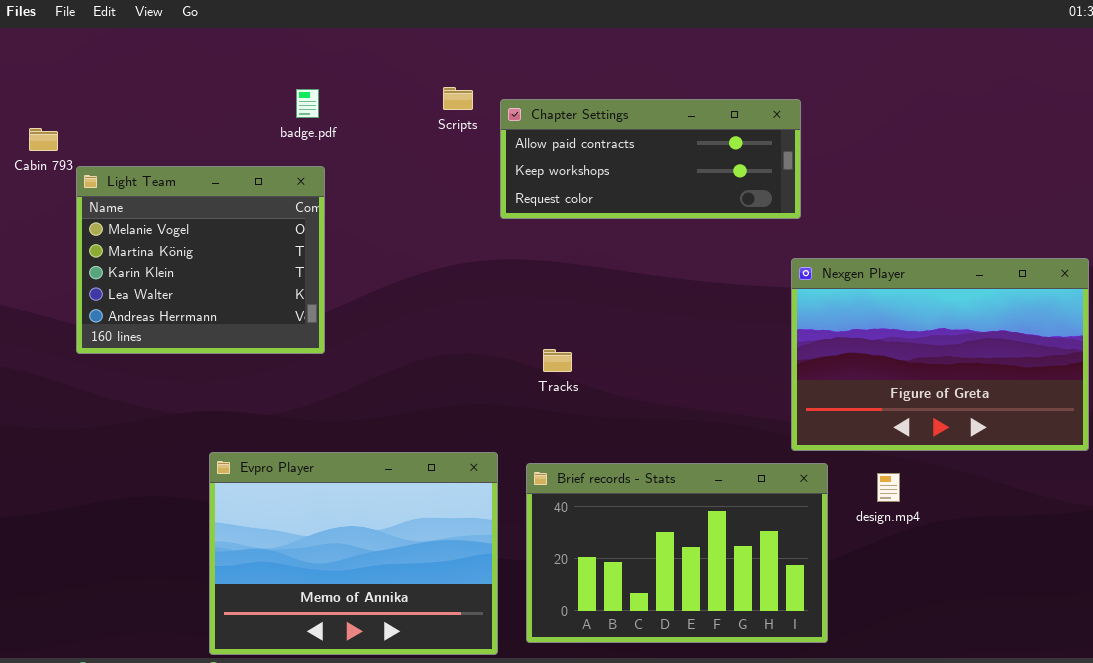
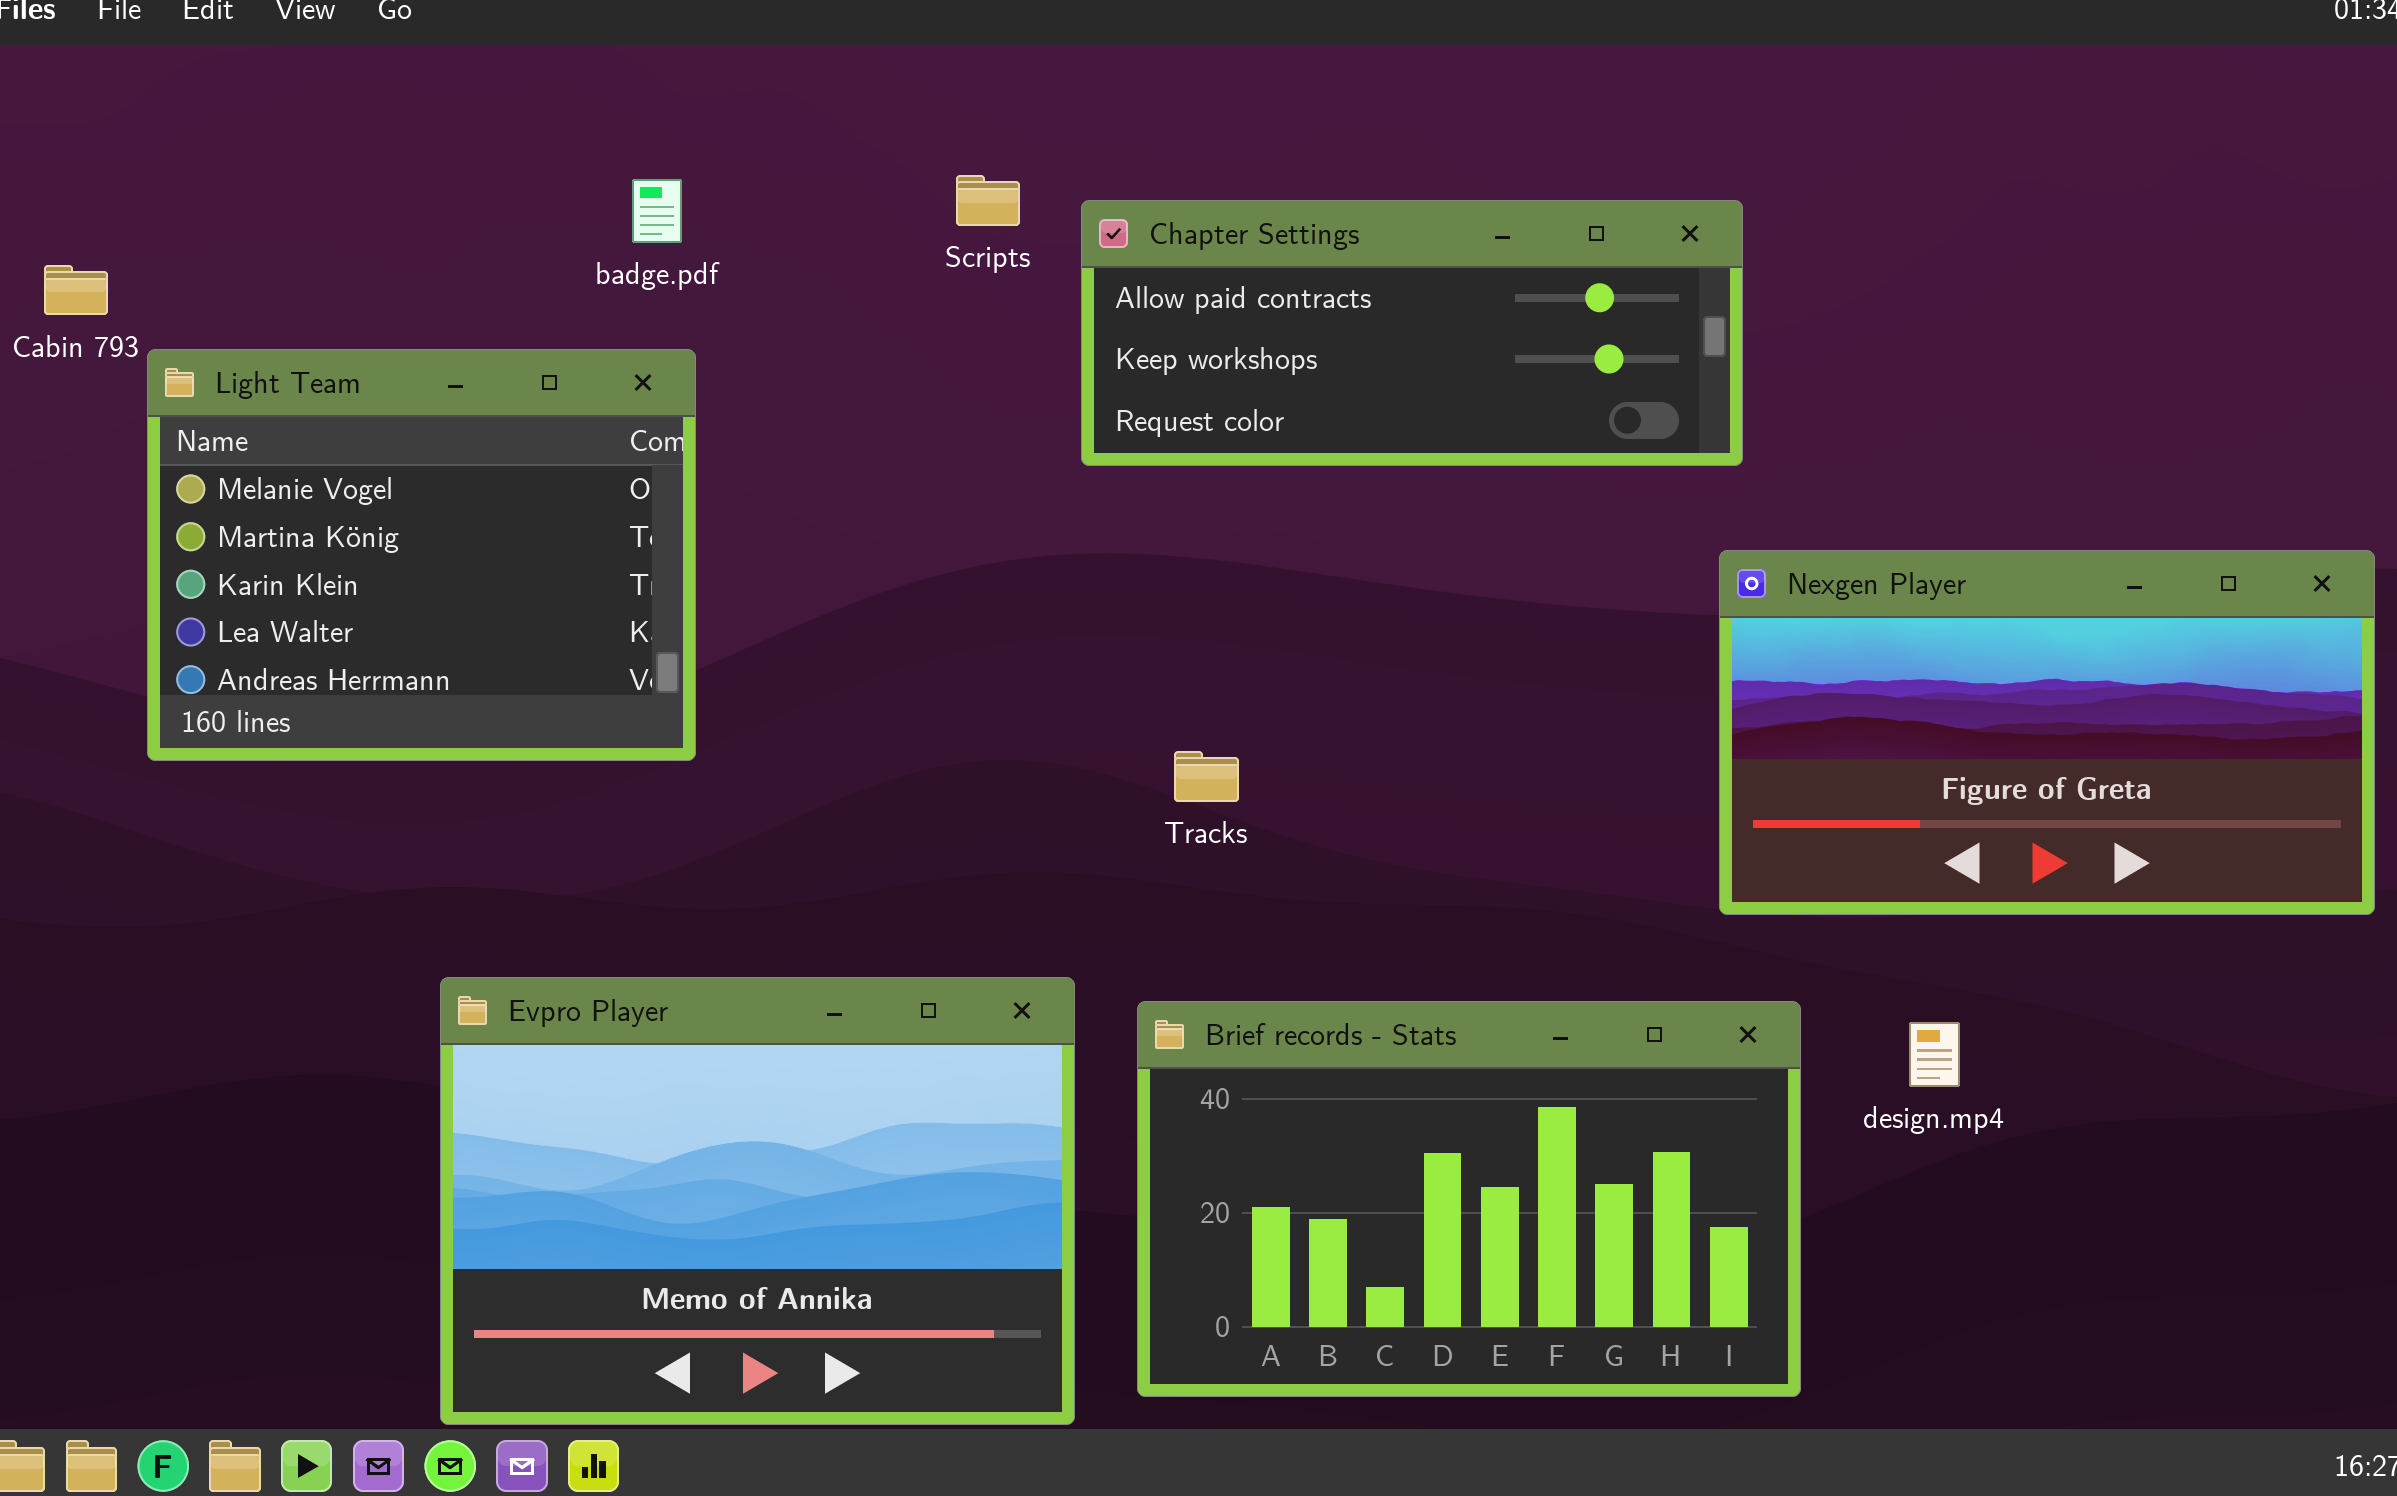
Nexgen Player: [791,258,1089,451] -> [1719,550,2375,915], resized

